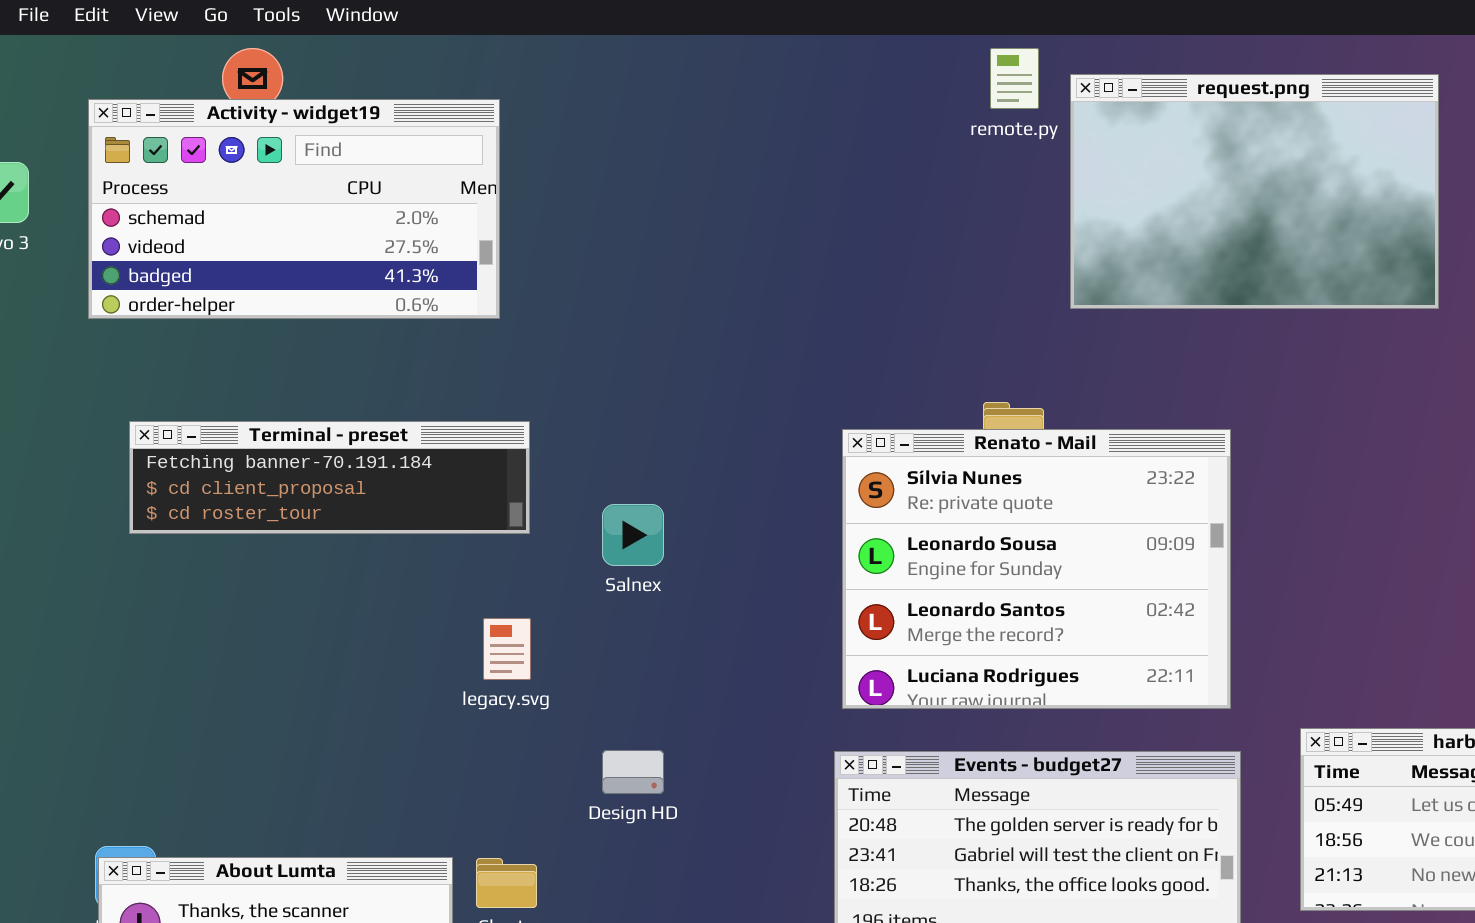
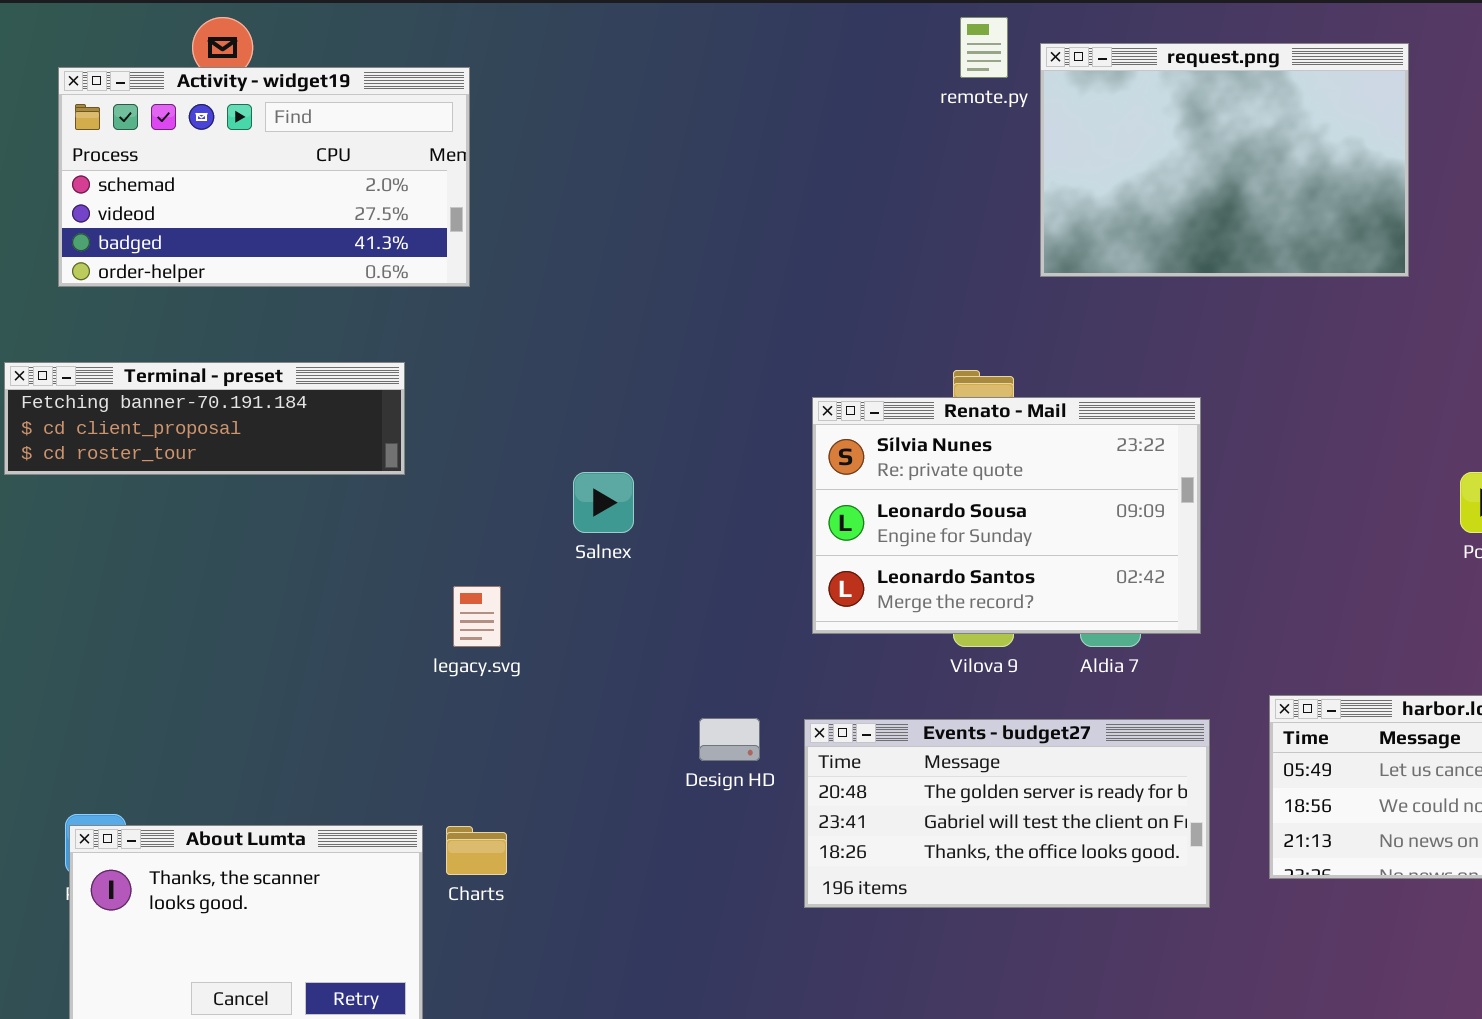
Terminal - preset: [129,421,530,534] -> [4,362,405,475], moved
Renato - Mail: [842,429,1231,709] -> [812,397,1201,634], resized
Design HD: [602,750,664,794] -> [699,718,760,761], moved

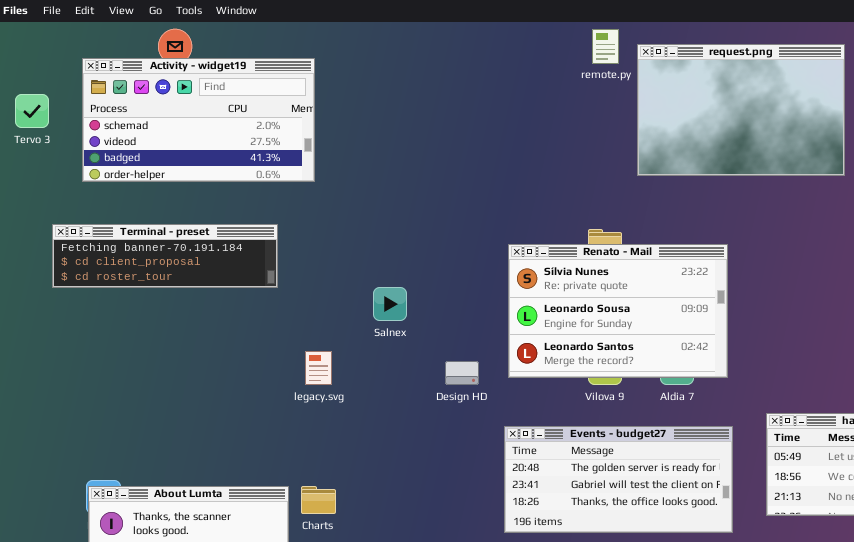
Design HD: [699,718,760,761] -> [445,361,479,385], moved

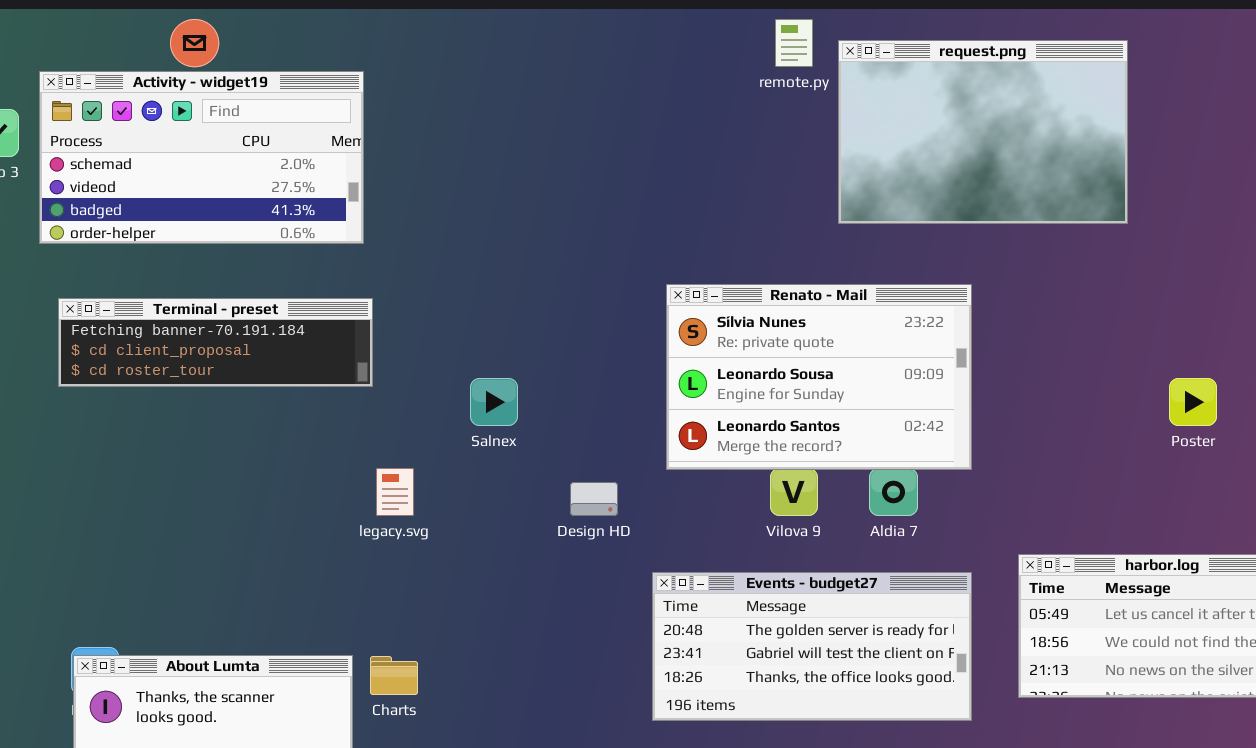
Activity - widget19: [82,58,315,182] -> [39,71,364,244], moved
Terminal - preset: [52,224,278,288] -> [58,298,373,387], moved
Renato - Mail: [508,244,728,378] -> [666,284,972,470], moved

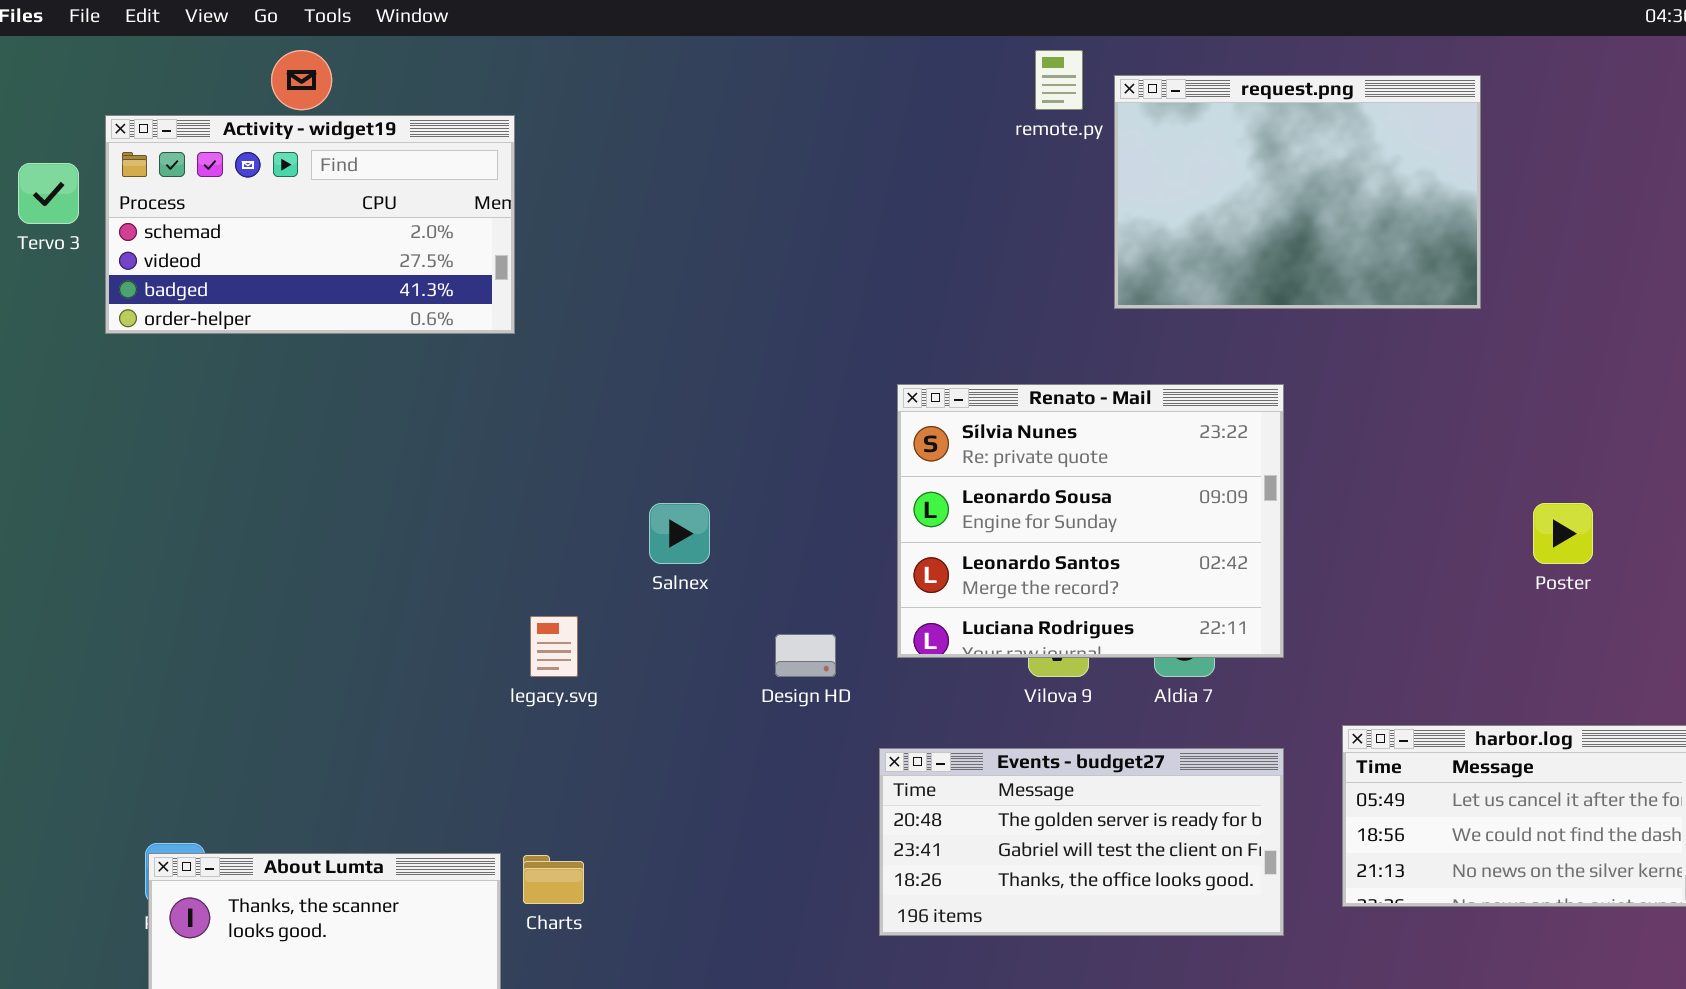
Renato - Mail: [666,284,972,470] -> [897,384,1284,658], resized
Terminal - preset: [58,298,373,387] -> none, closed

